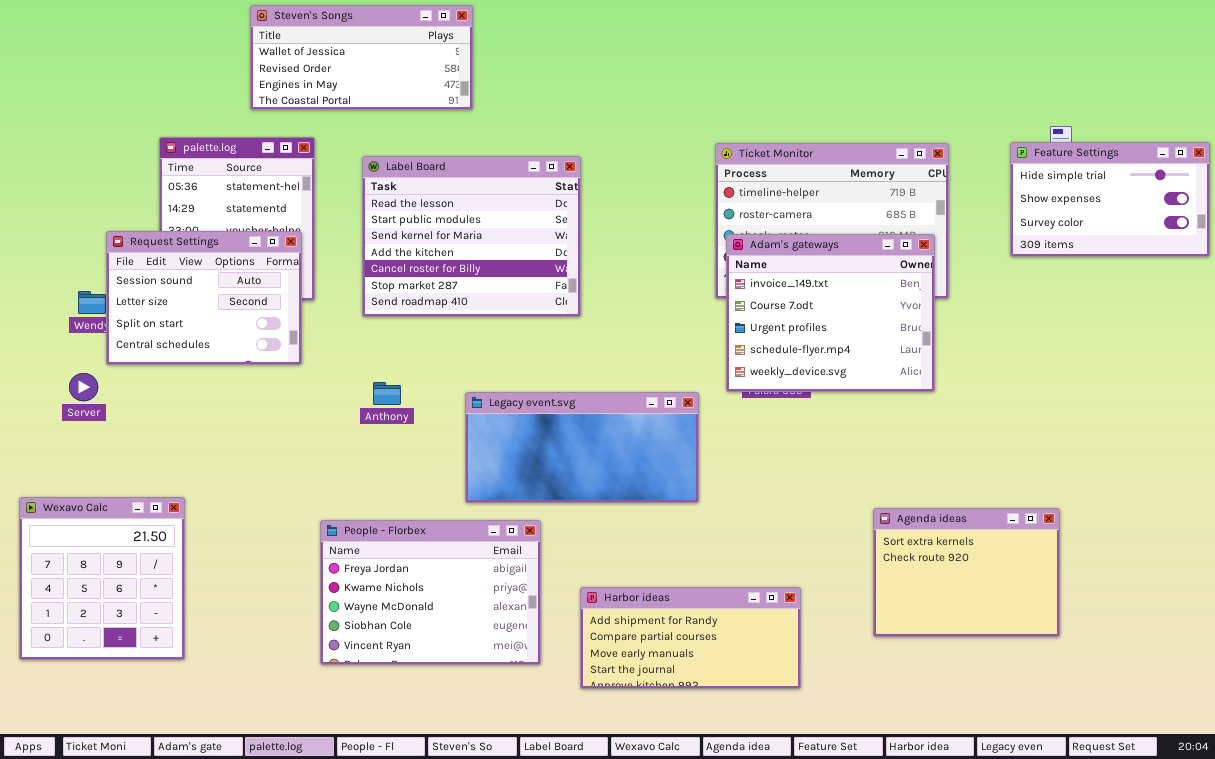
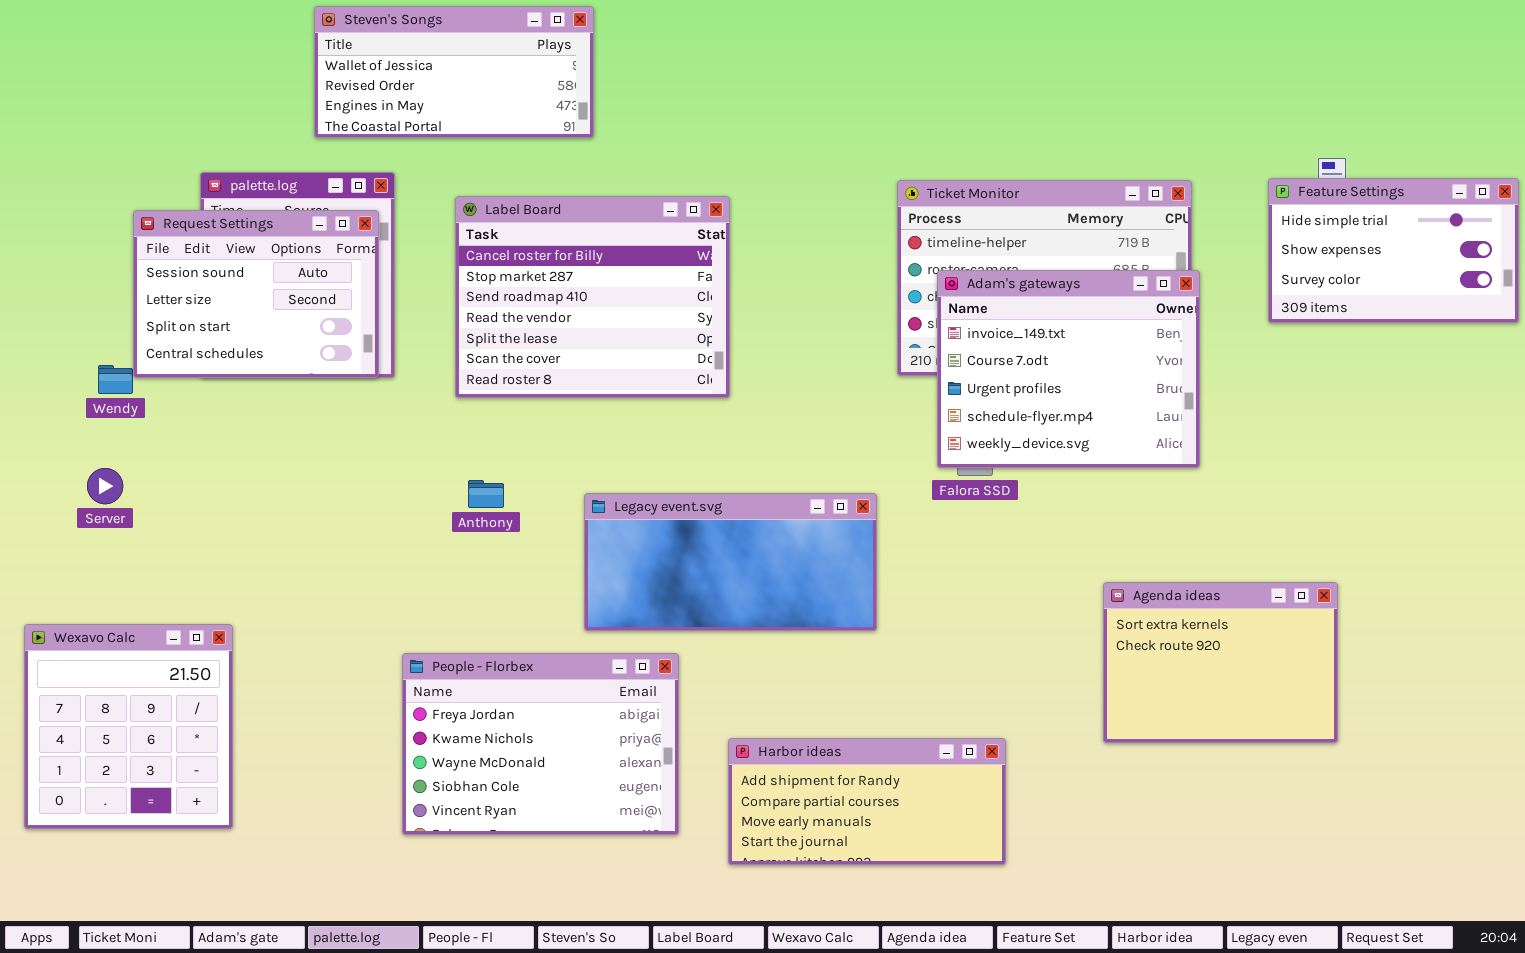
Label Board: [362,156,581,317] -> [455,196,730,398], scrolled down 4 rows
Request Settings: [106,231,302,365] -> [133,210,379,378], moved
Adam's gateways: [726,234,935,392] -> [937,270,1200,468], moved
Agenda ideas: [873,508,1060,637] -> [1103,582,1338,743], moved

